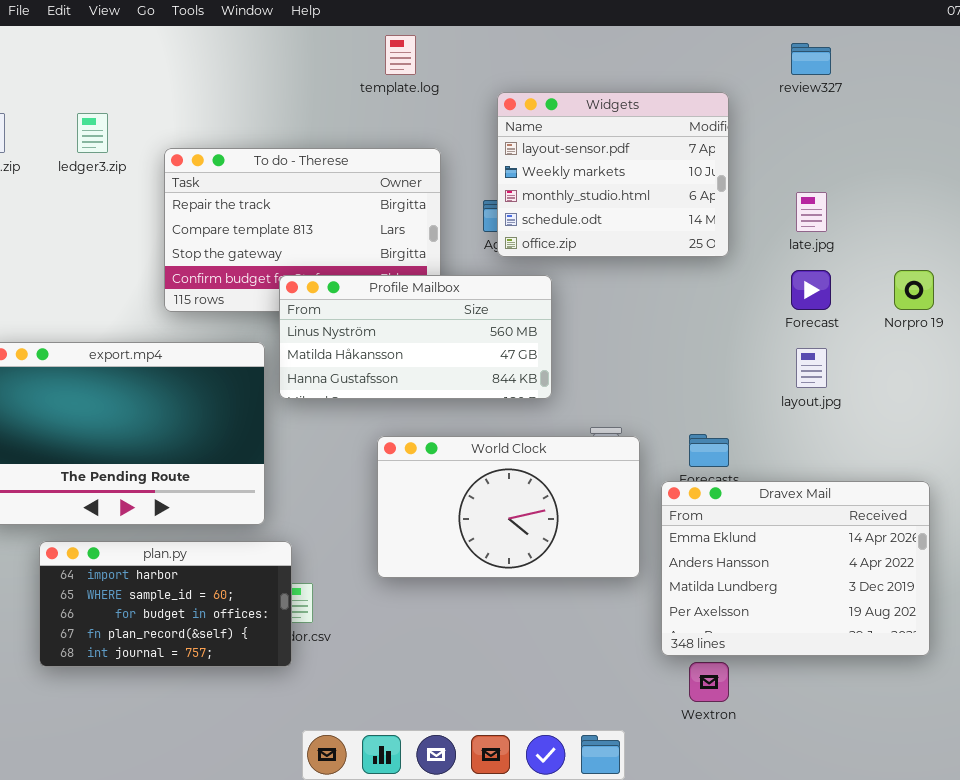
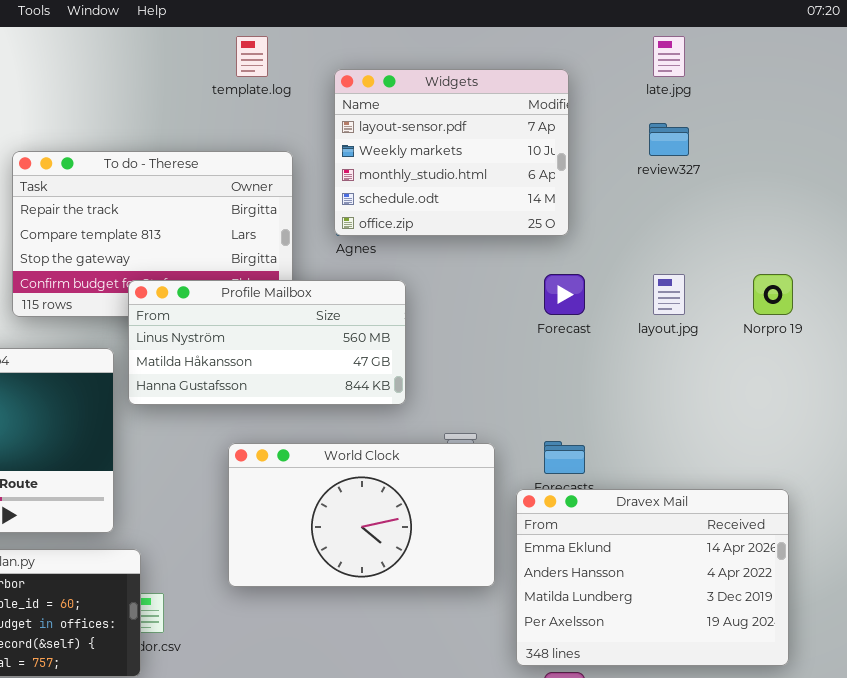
review327: [791,43,831,75] -> [649,123,689,156], moved
Widgets: [497,92,729,257] -> [334,69,569,236], moved
late.jpg: [796,192,827,232] -> [653,36,685,77], moved
Forecast: [791,270,831,310] -> [544,274,585,315], moved
layout.jpg: [796,348,827,388] -> [653,274,685,315], moved

